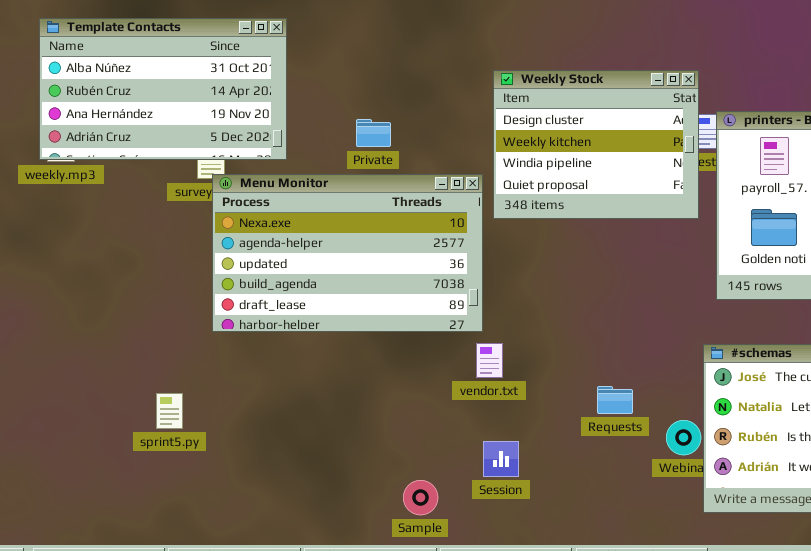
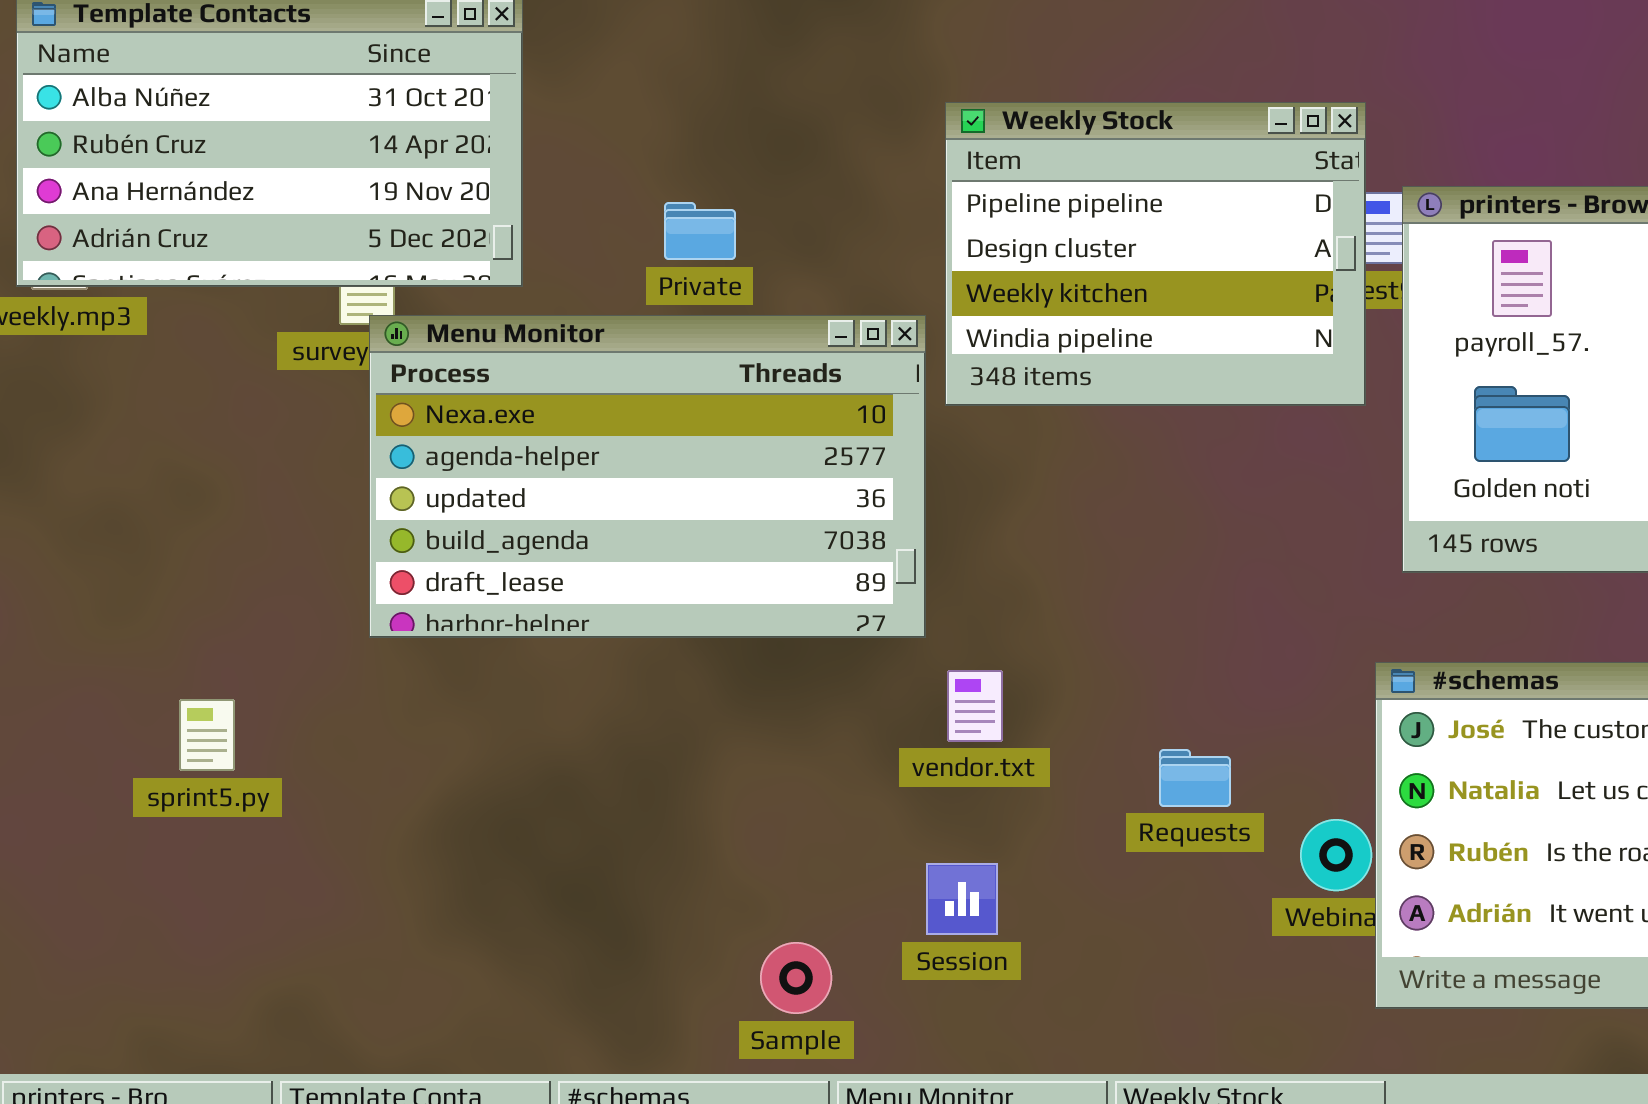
Weekly Stock: [493,70,699,219] -> [945,102,1366,406], scrolled up 1 row
vendor.txt: [476,343,503,378] -> [947,670,1003,742], moved
sprint5.py: [156,393,183,429] -> [179,699,235,771], moved

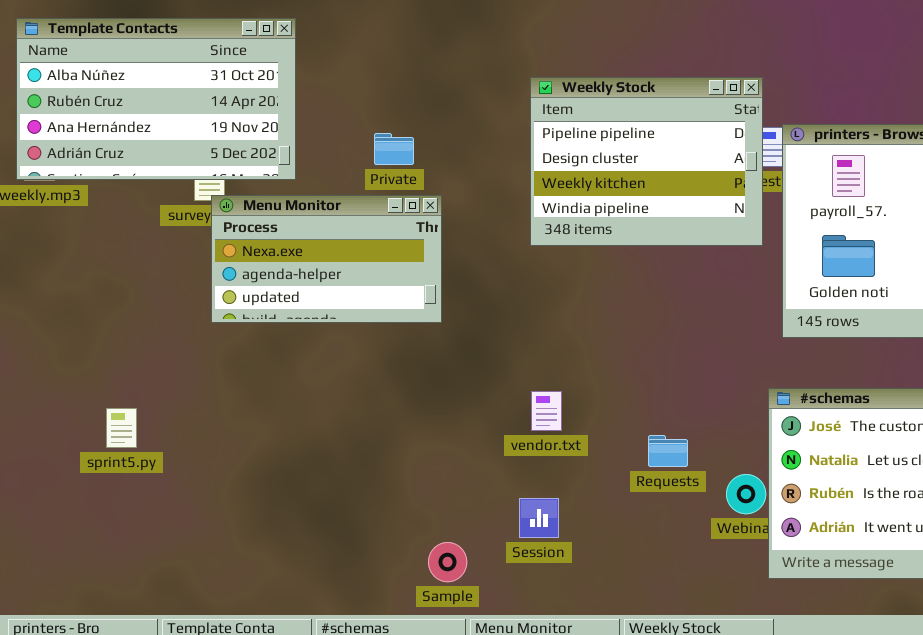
Menu Monitor: [369,315,926,638] -> [211,195,442,323], resized

